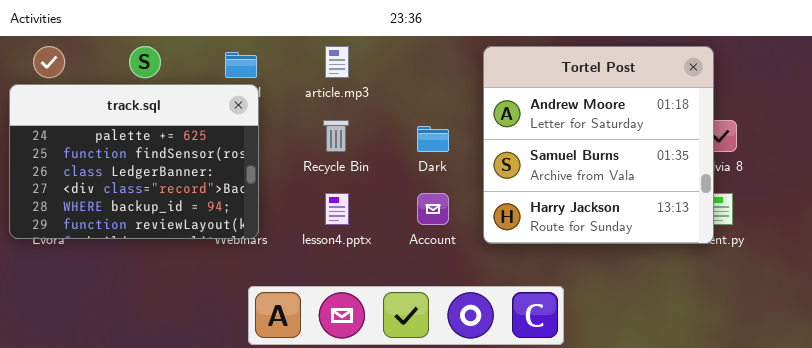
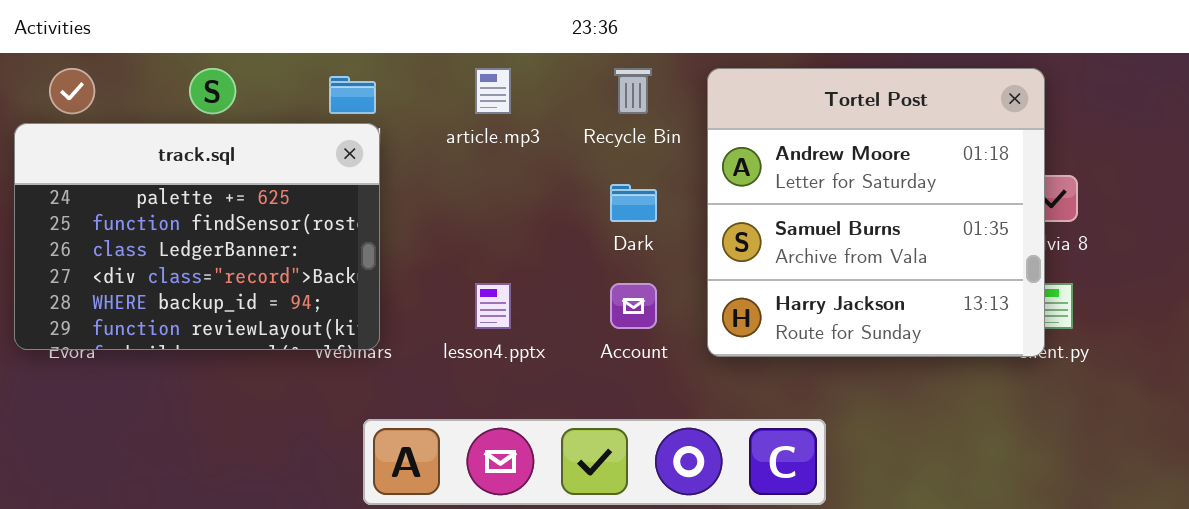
Recycle Bin: [323,120,349,152] -> [614,68,652,114], moved

